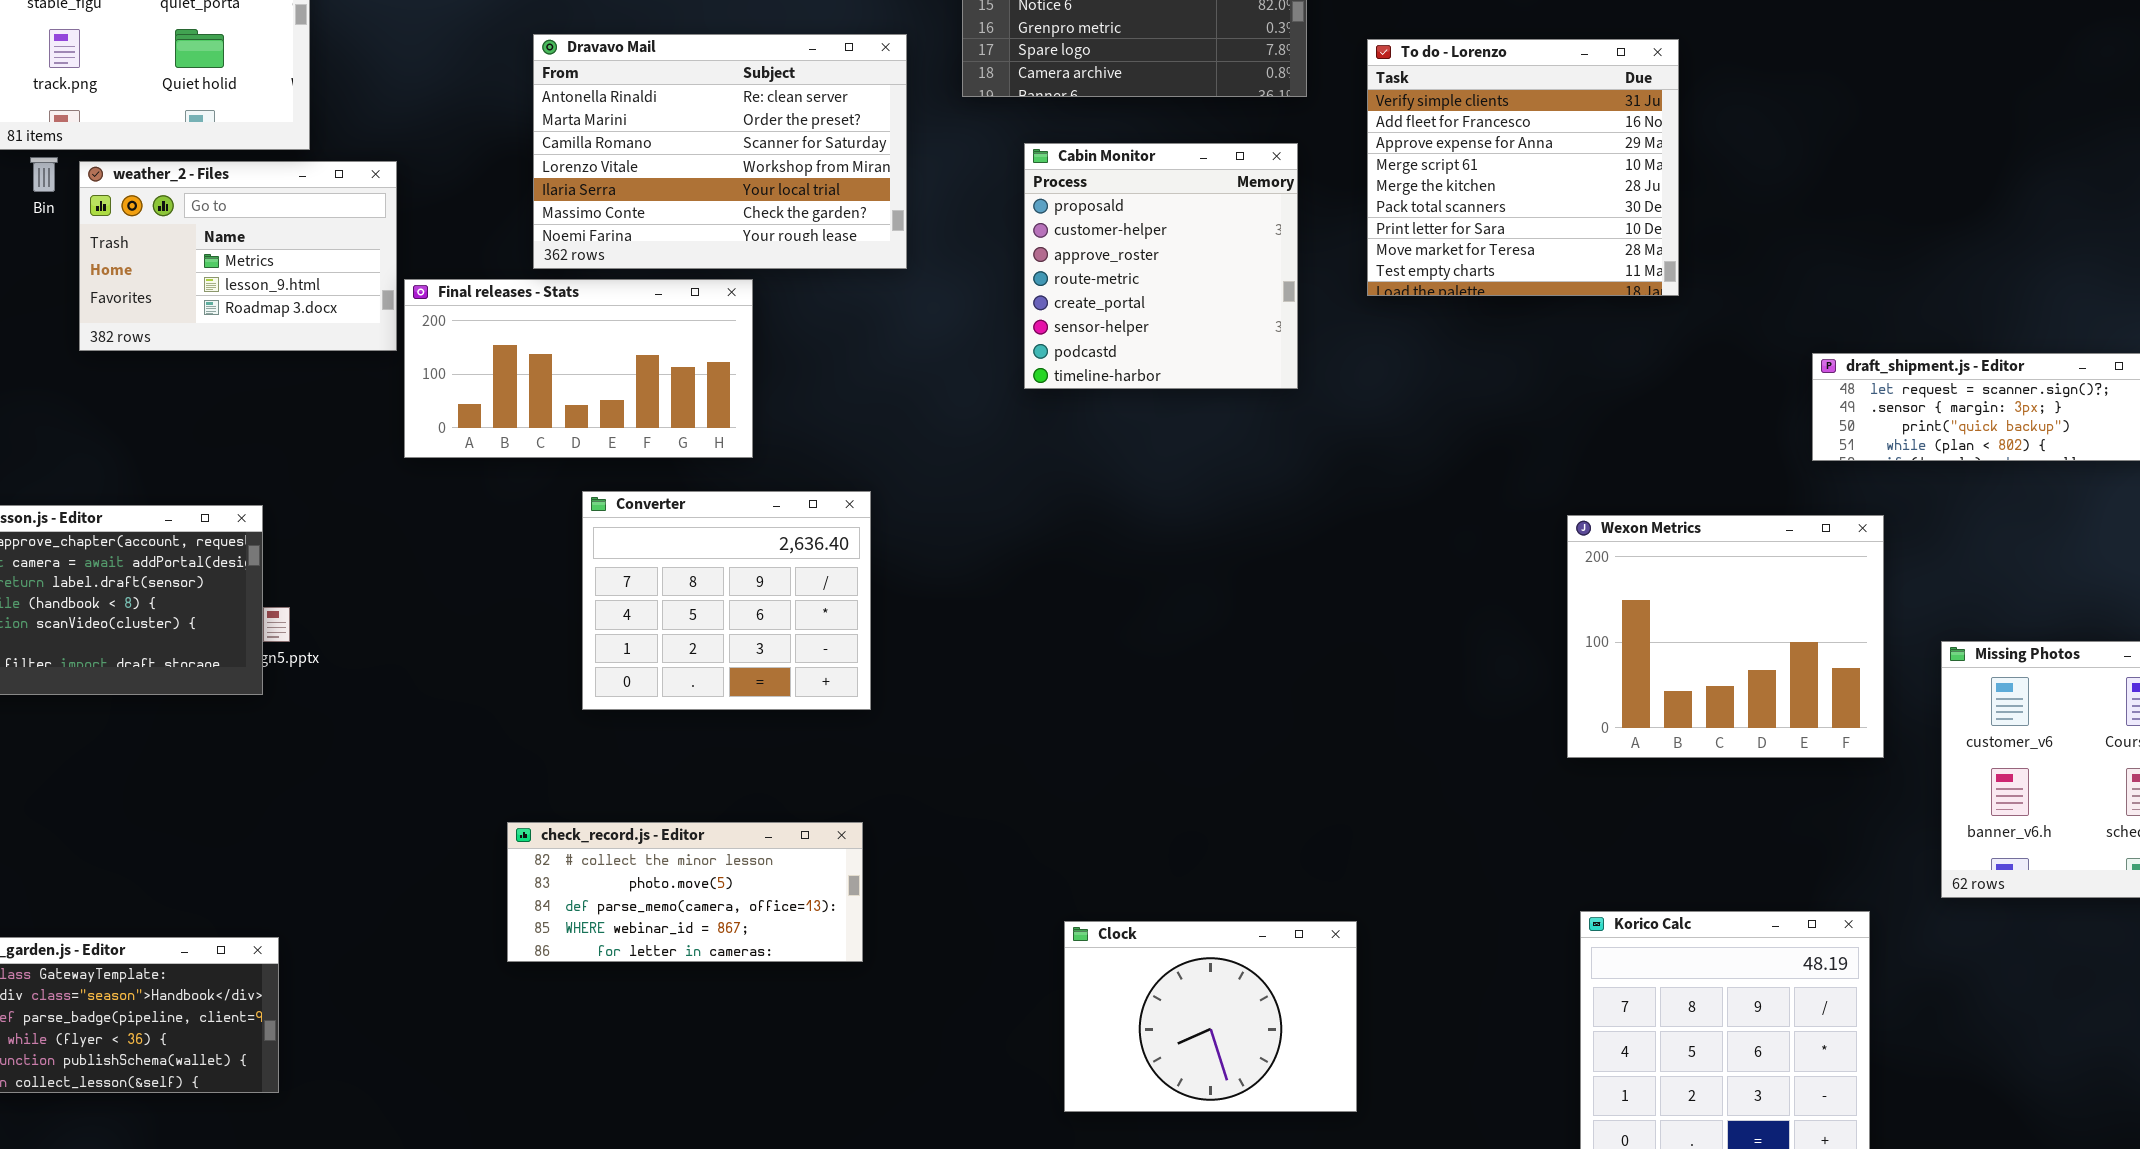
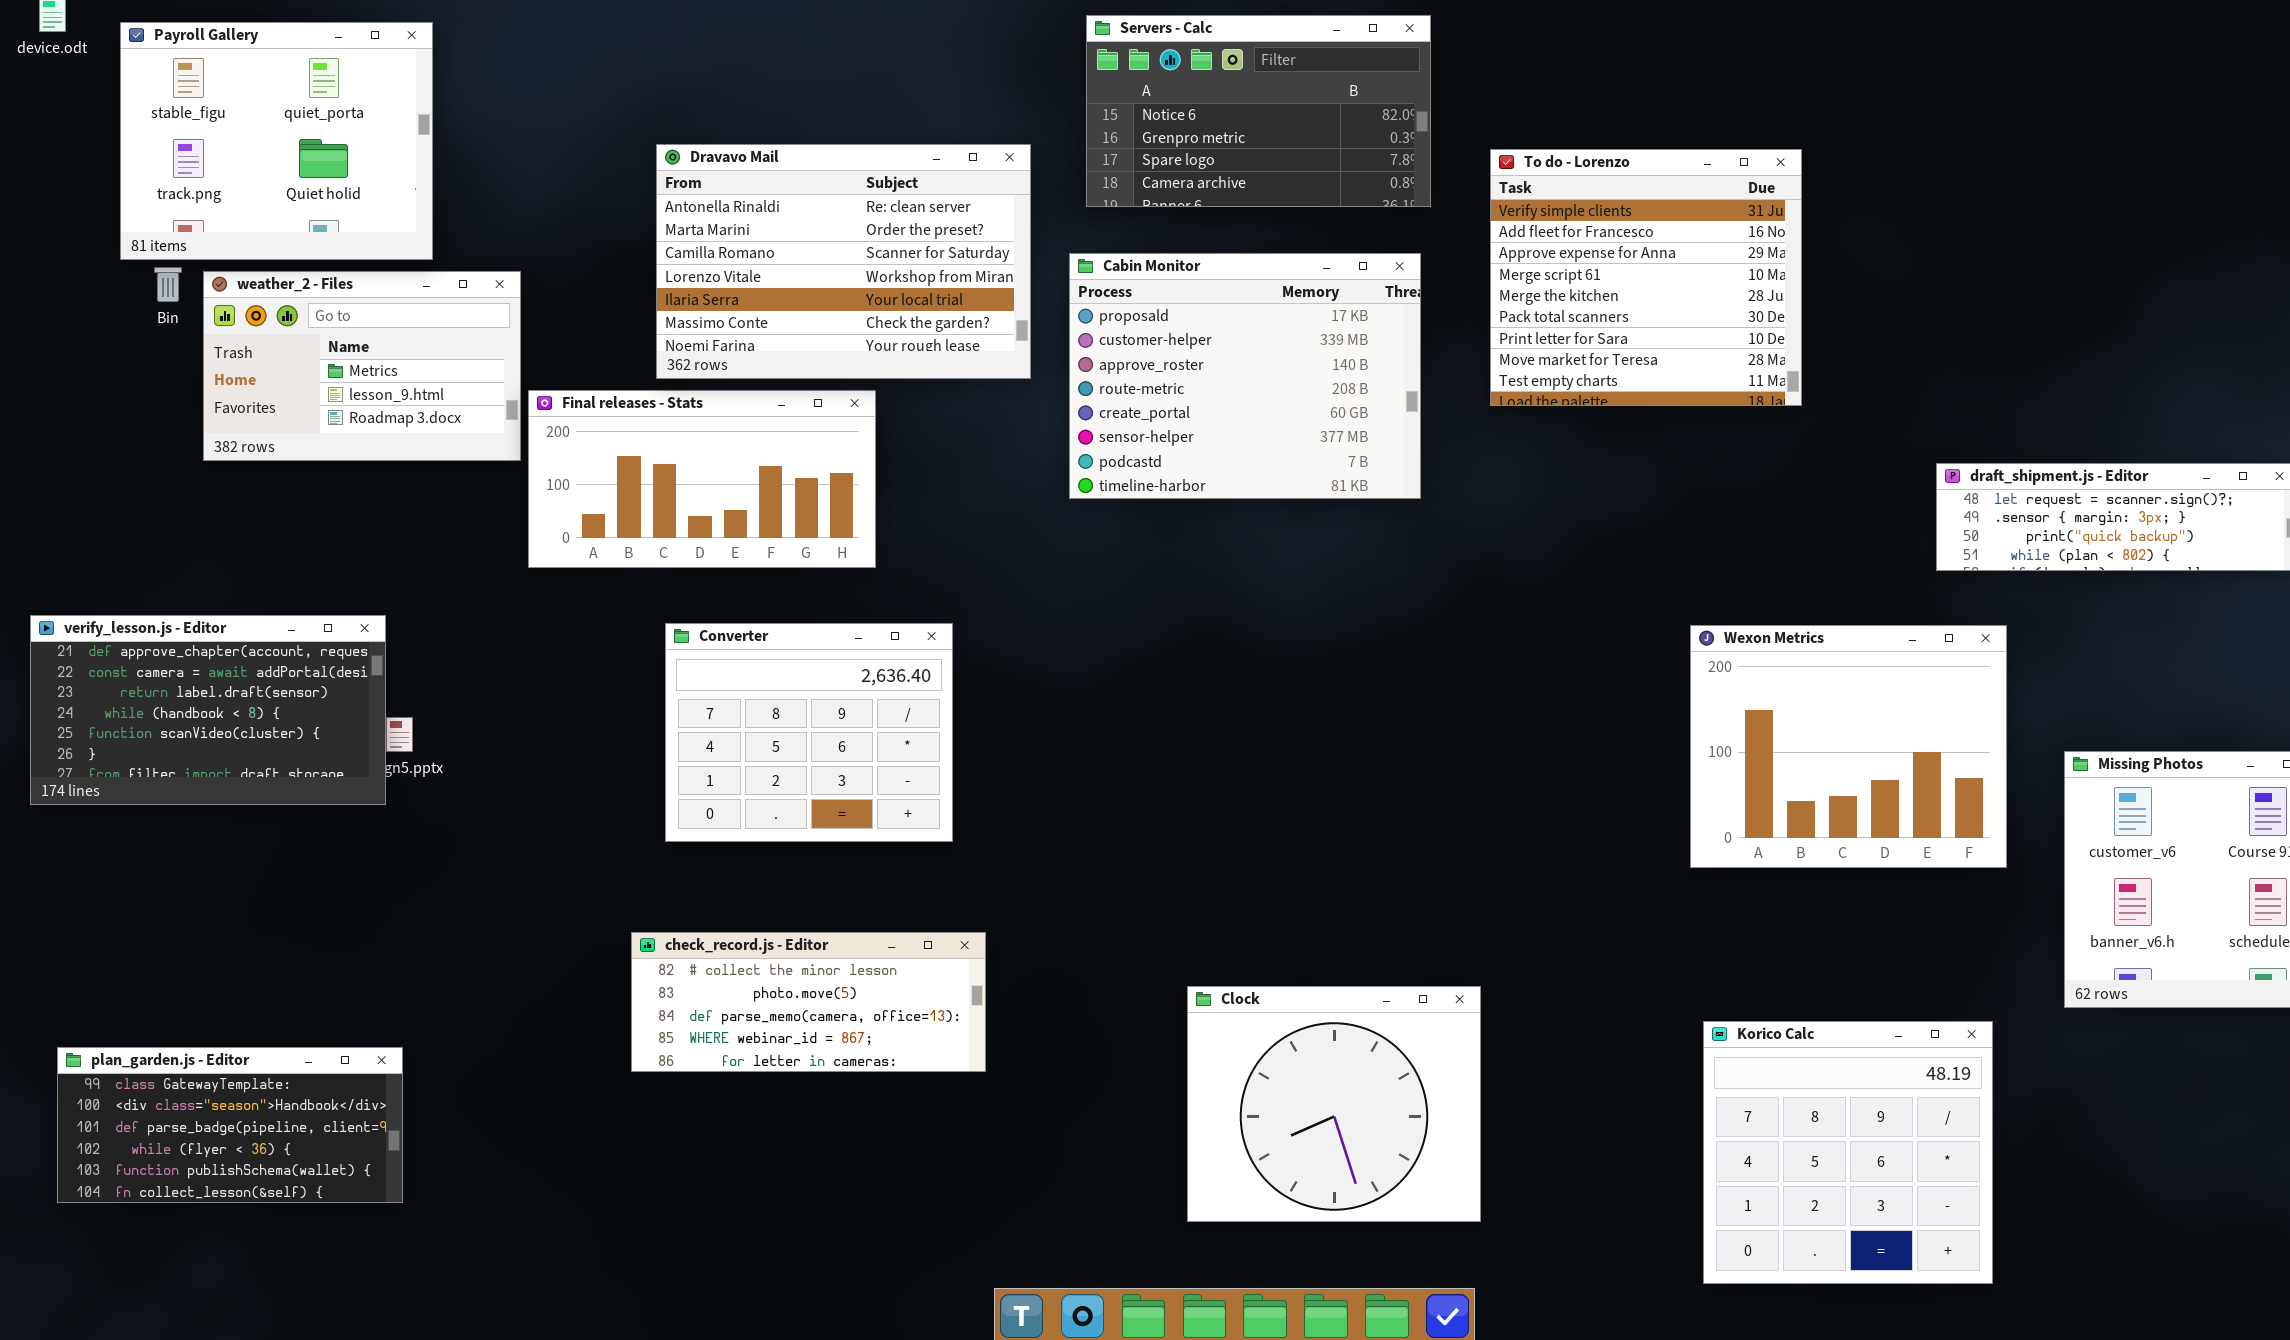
Cabin Monitor: [1024,143,1298,389] -> [1069,253,1421,499], resized
Converter: [582,491,871,710] -> [665,623,953,842], moved
Clock: [1064,921,1357,1112] -> [1187,986,1481,1222], resized

